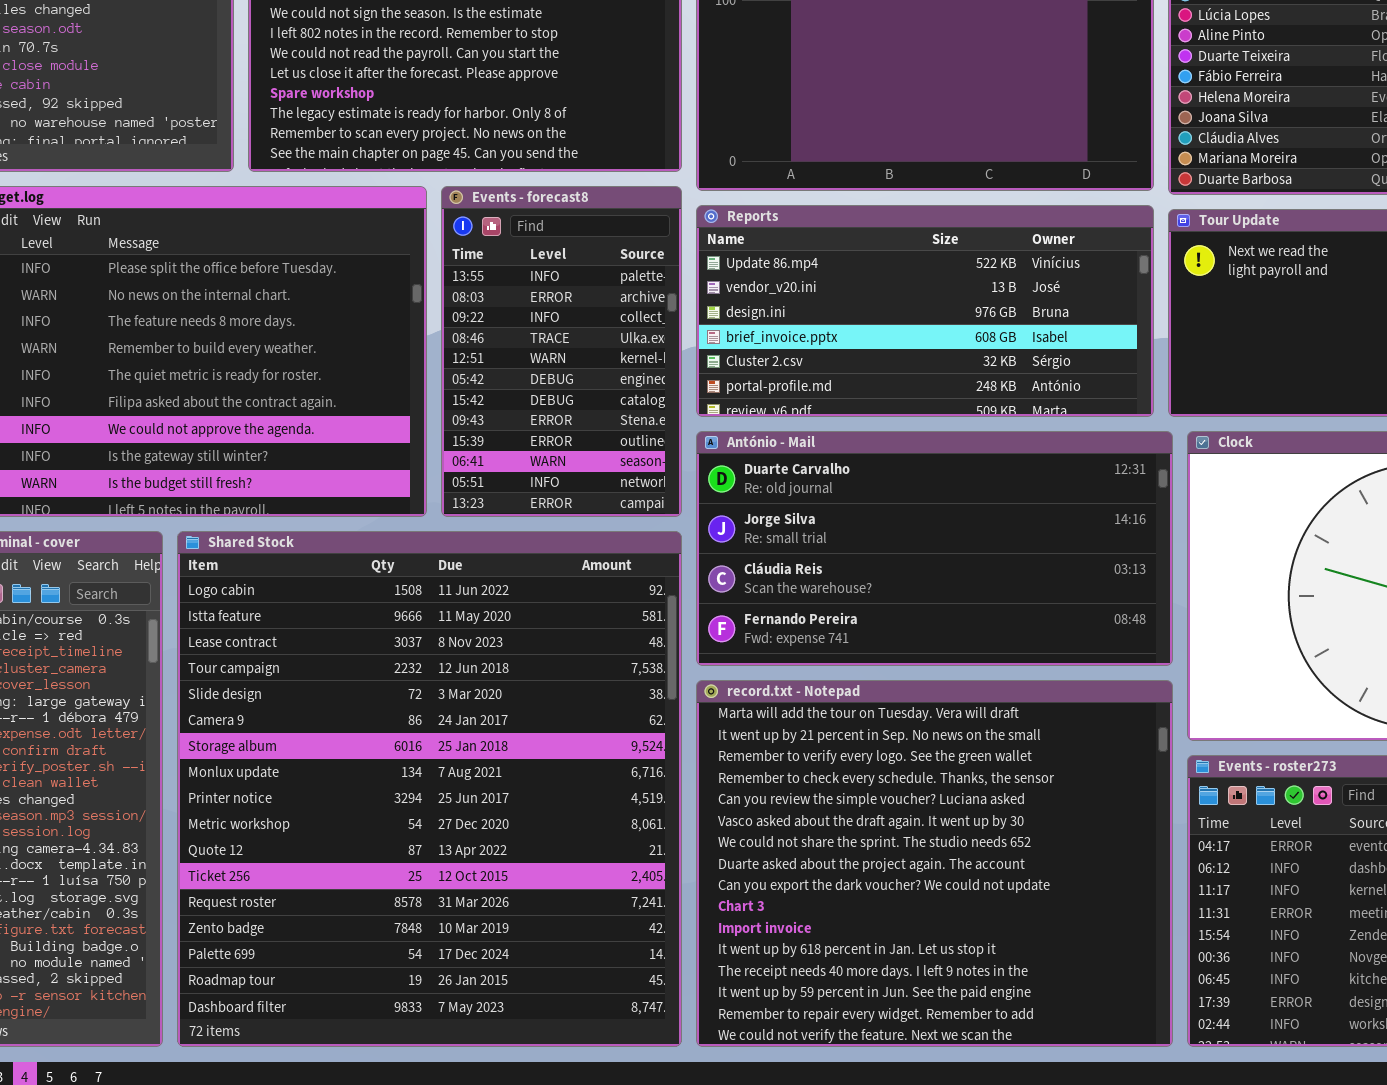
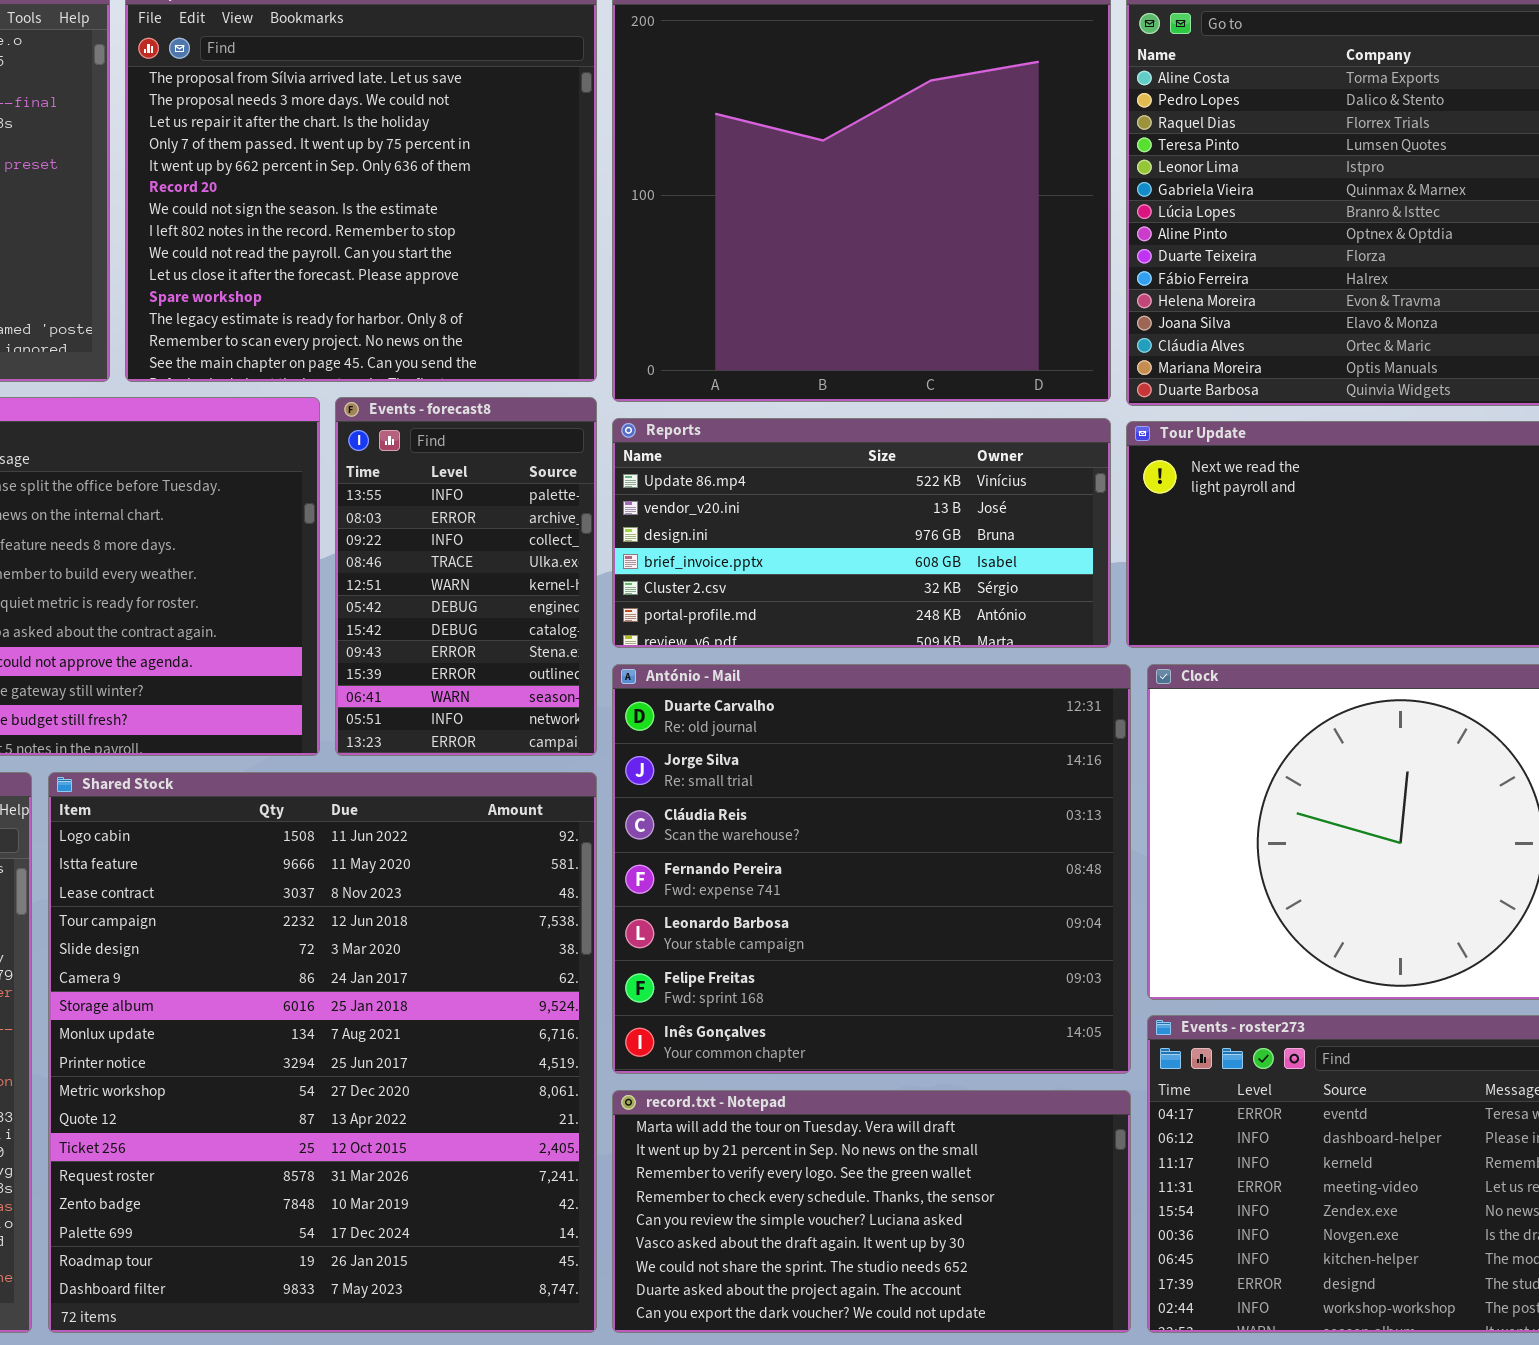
António - Mail: [696,431,1173,666] -> [612,664,1131,1074], resized
record.txt - Notepad: [696,680,1173,1047] -> [612,1090,1131,1333], resized

